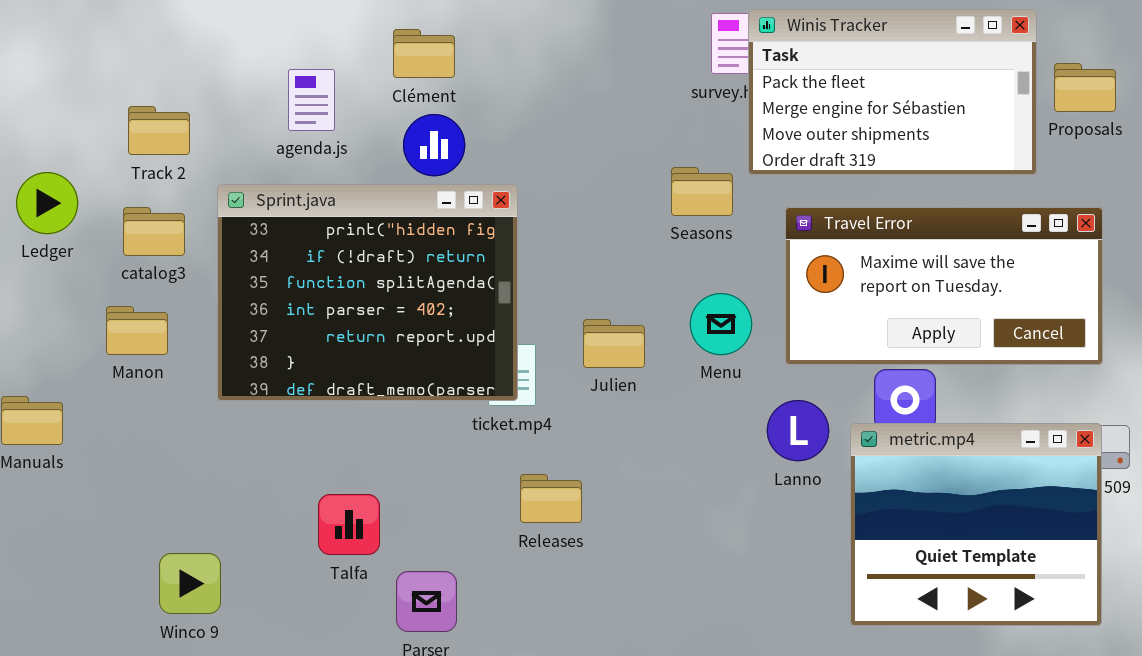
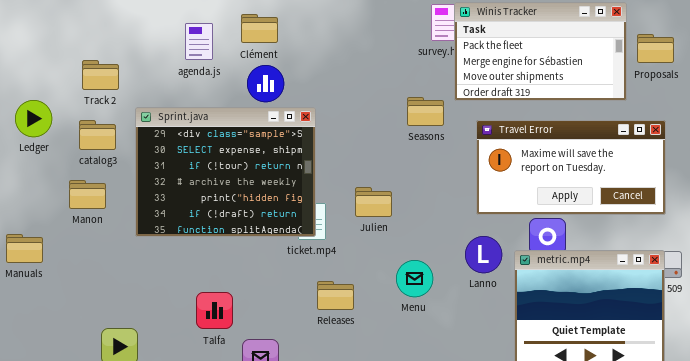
agenda.js: [288,69,335,131] -> [185,23,213,60], moved
Sprint.java: [217,184,518,401] -> [135,107,316,237], scrolled up 4 rows
Menu: [690,293,752,355] -> [396,260,433,297], moved

